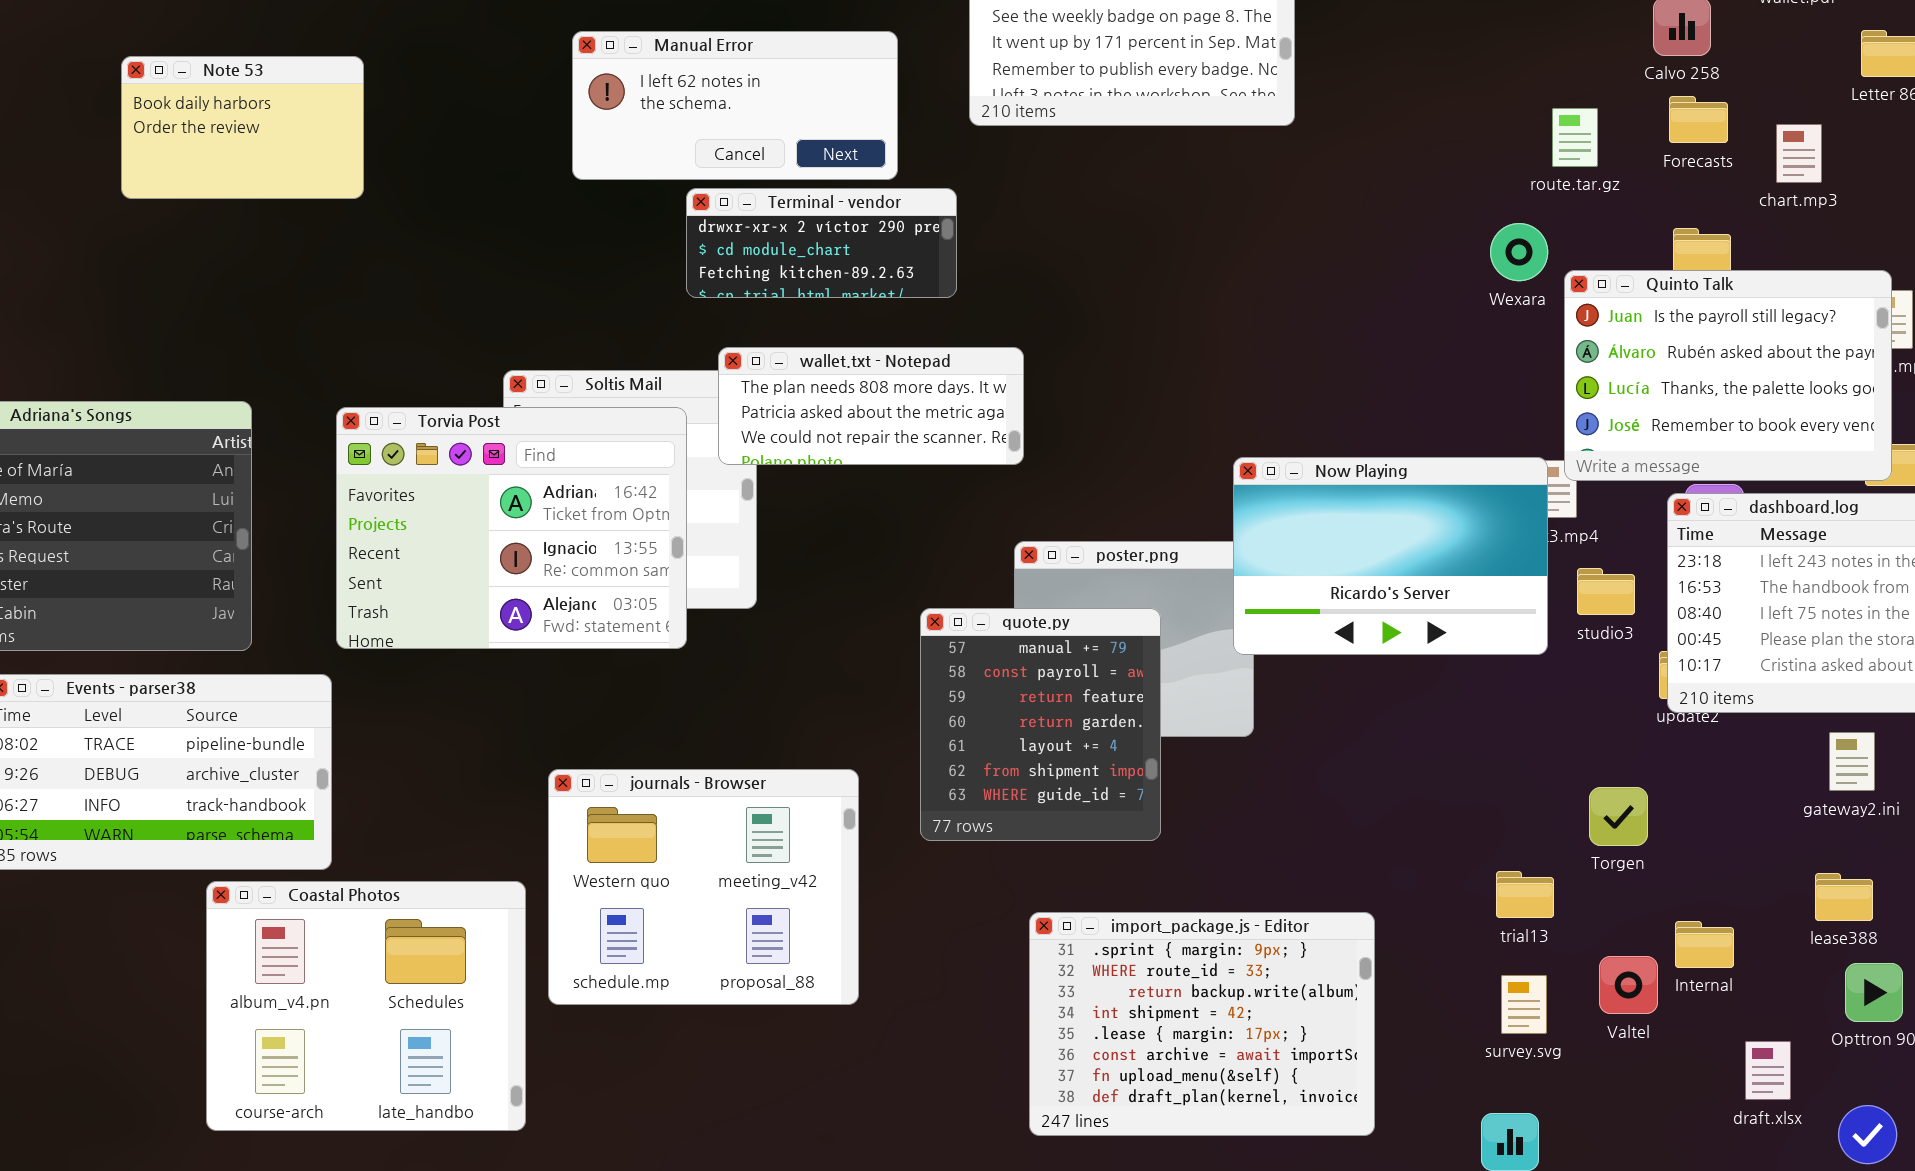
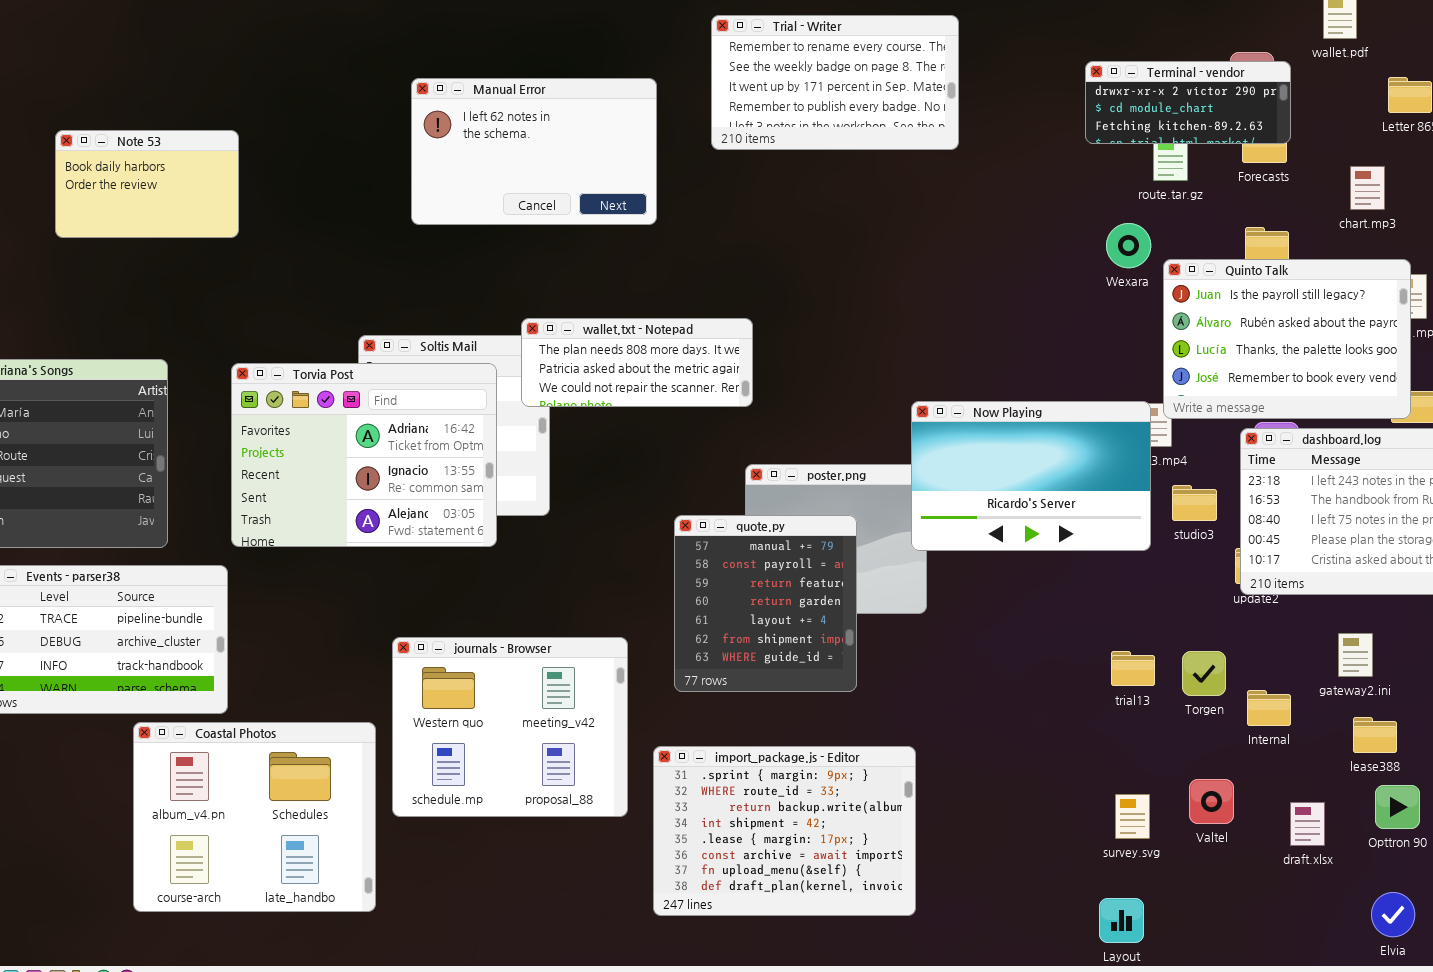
Manual Error: [572,31,898,180] -> [411,78,657,225], resized
Note 53: [121,56,364,199] -> [55,130,239,238], moved
chart.mp3: [1776,124,1822,183] -> [1350,166,1385,210], moved
Terminal - vendor: [686,188,957,298] -> [1085,61,1291,144], moved
gateway2.ini: [1829,732,1875,791] -> [1338,633,1373,677], moved
trial13: [1496,871,1554,918] -> [1111,651,1155,686], moved
import_package.js - Editor: [1029,912,1375,1136] -> [653,746,916,916], moved
Internal: [1675,921,1734,968] -> [1247,690,1291,726], moved
draft.xlsx: [1745,1041,1791,1100] -> [1290,802,1325,846], moved

